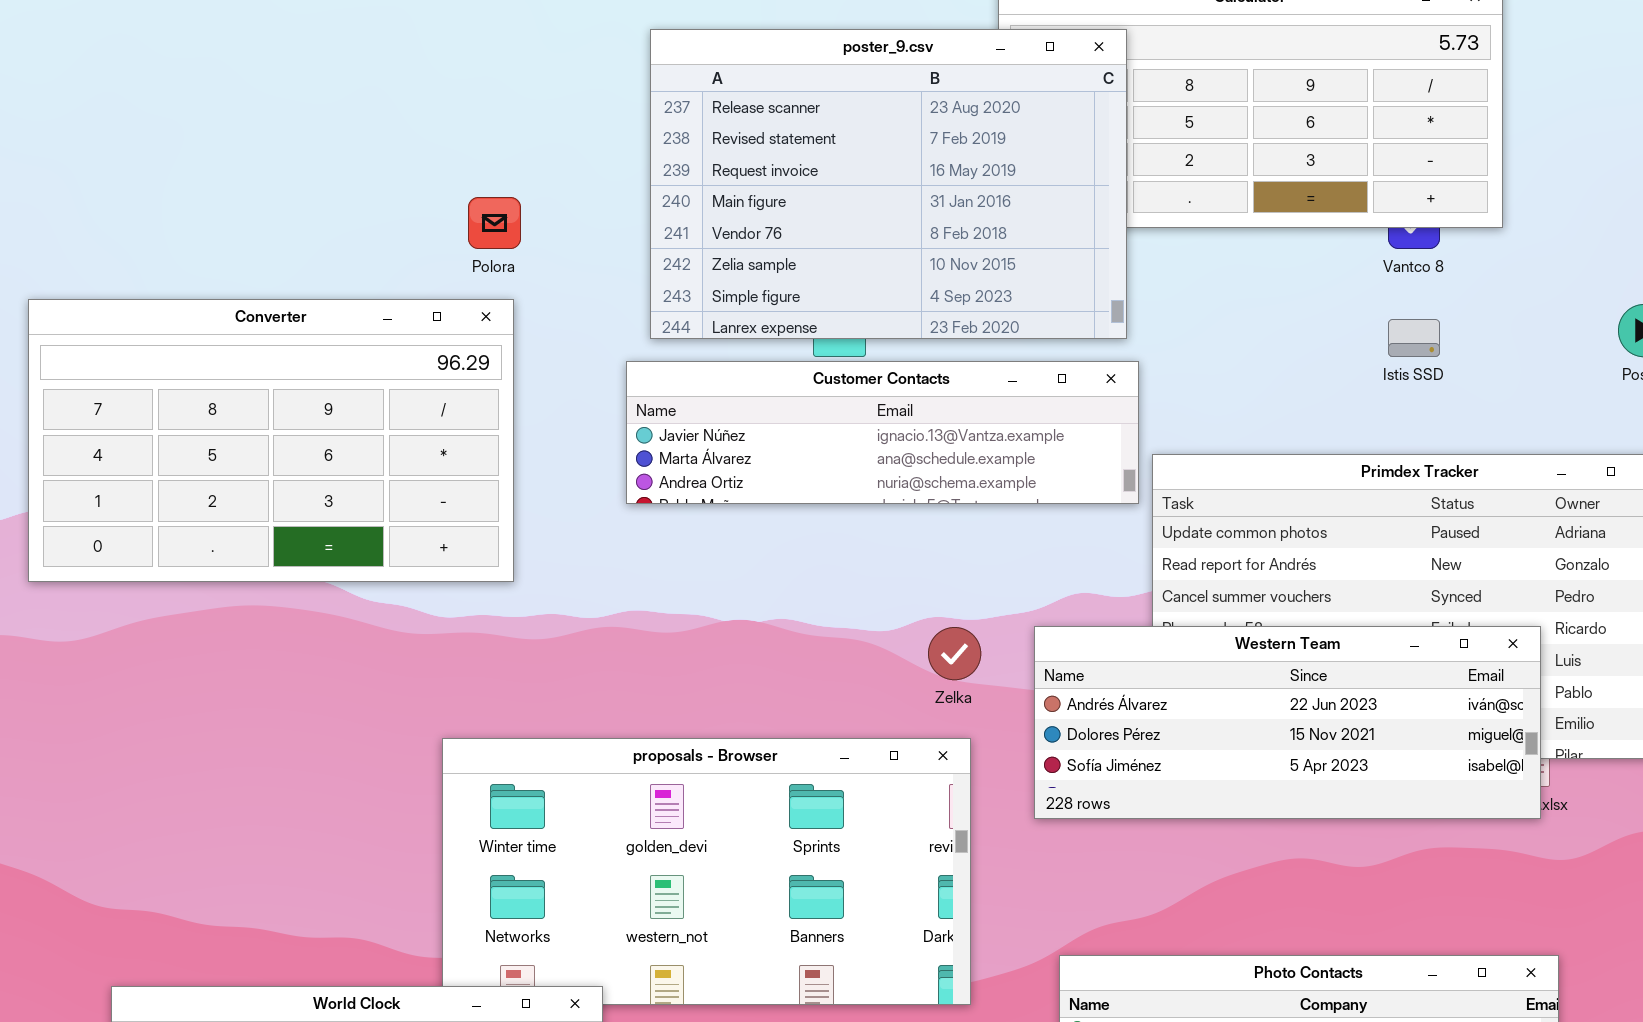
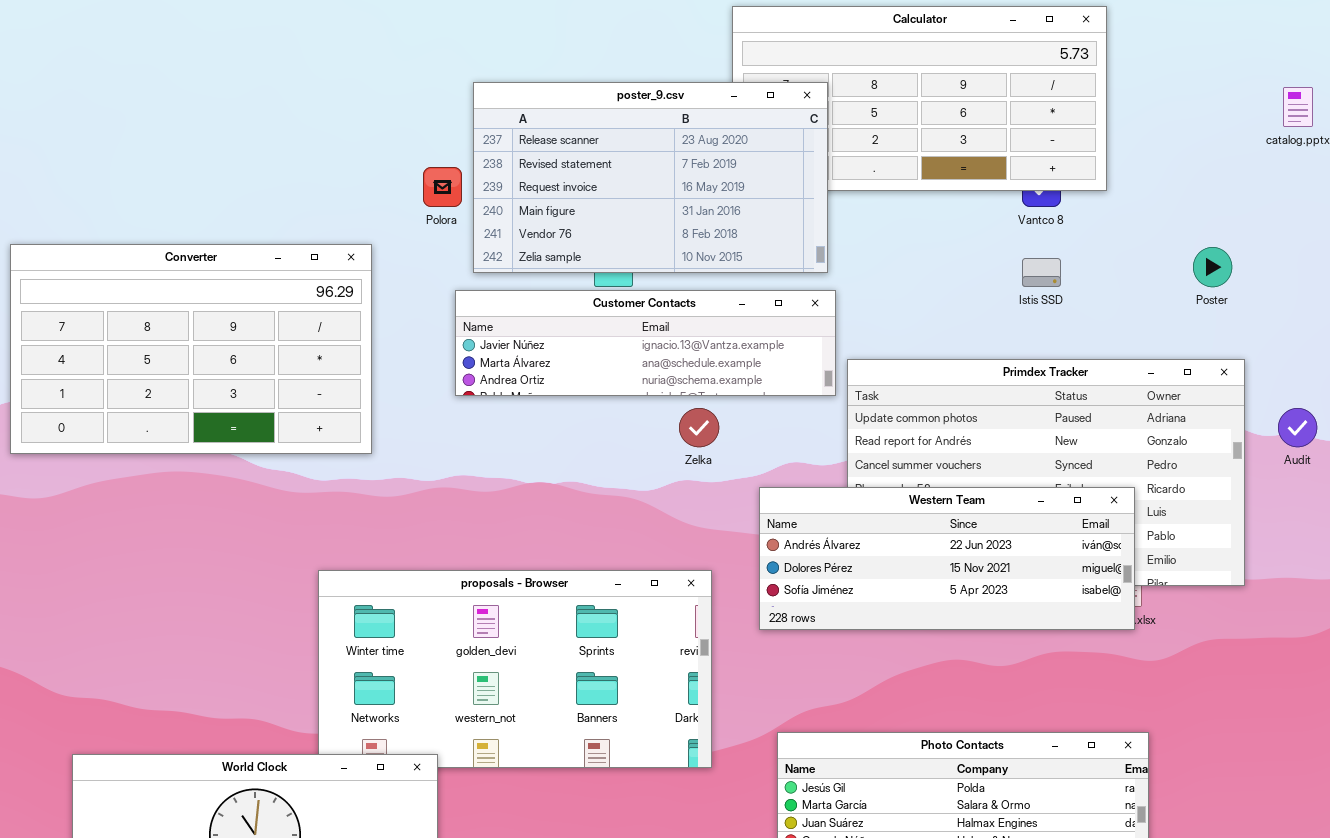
poster_9.csv: [650,29,1127,339] -> [473,82,828,273], resized
Polora: [468,197,521,249] -> [423,167,462,207], moved
Zelka: [928,627,981,680] -> [679,408,719,447], moved

